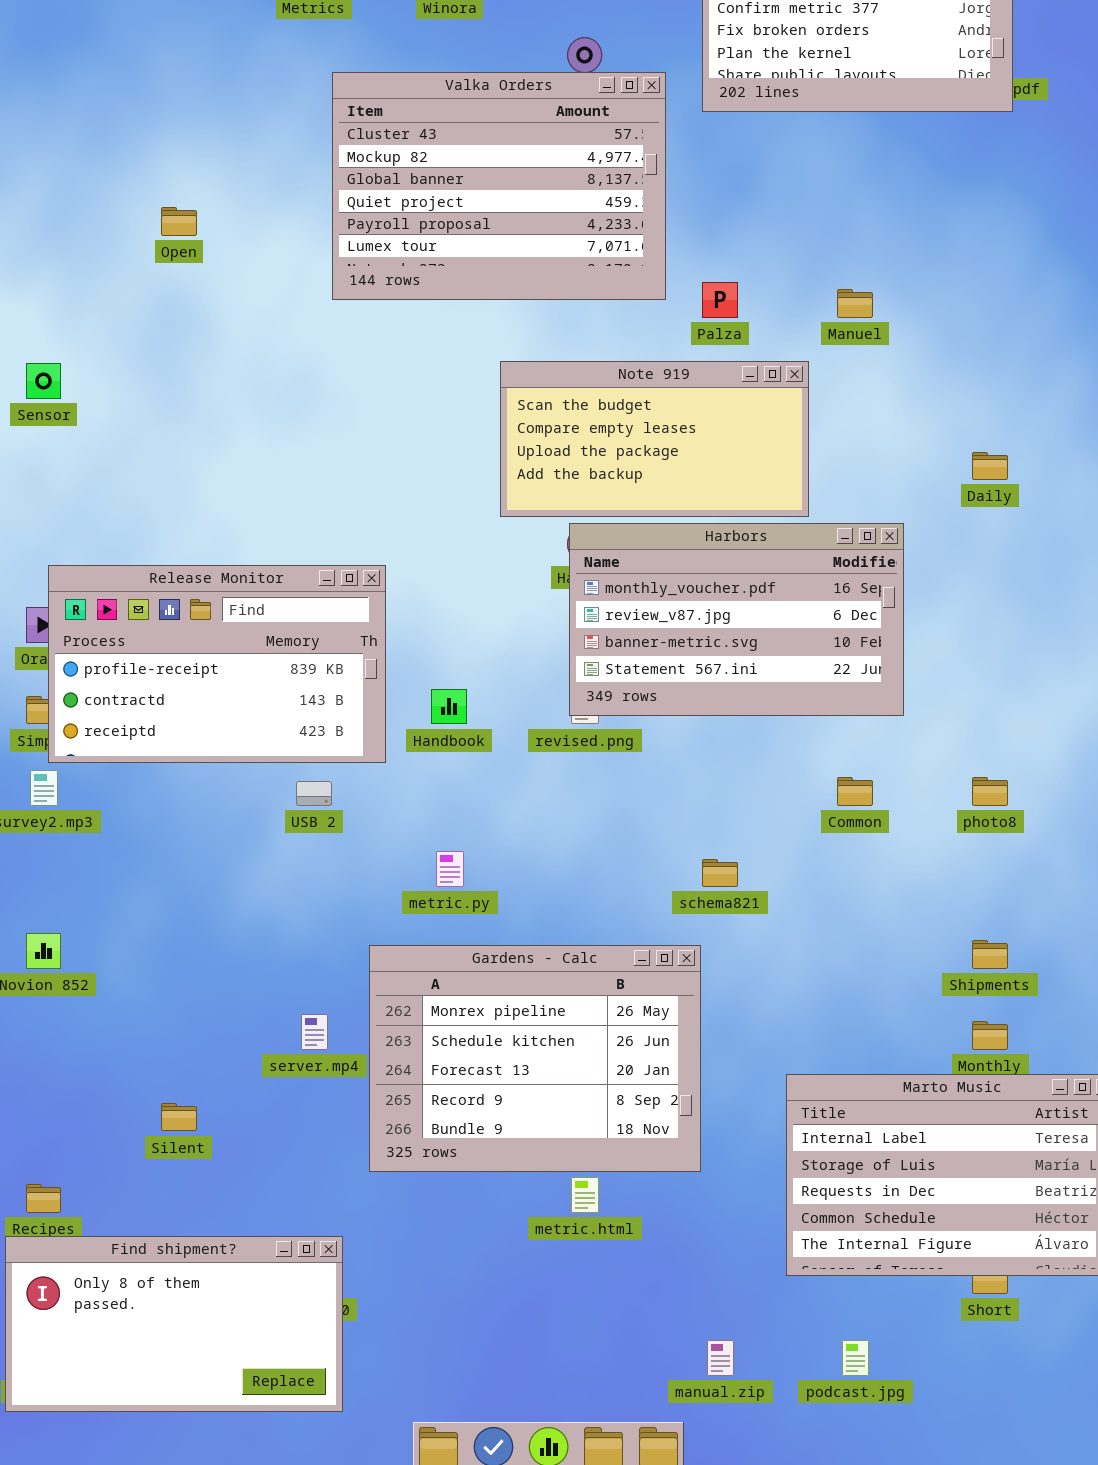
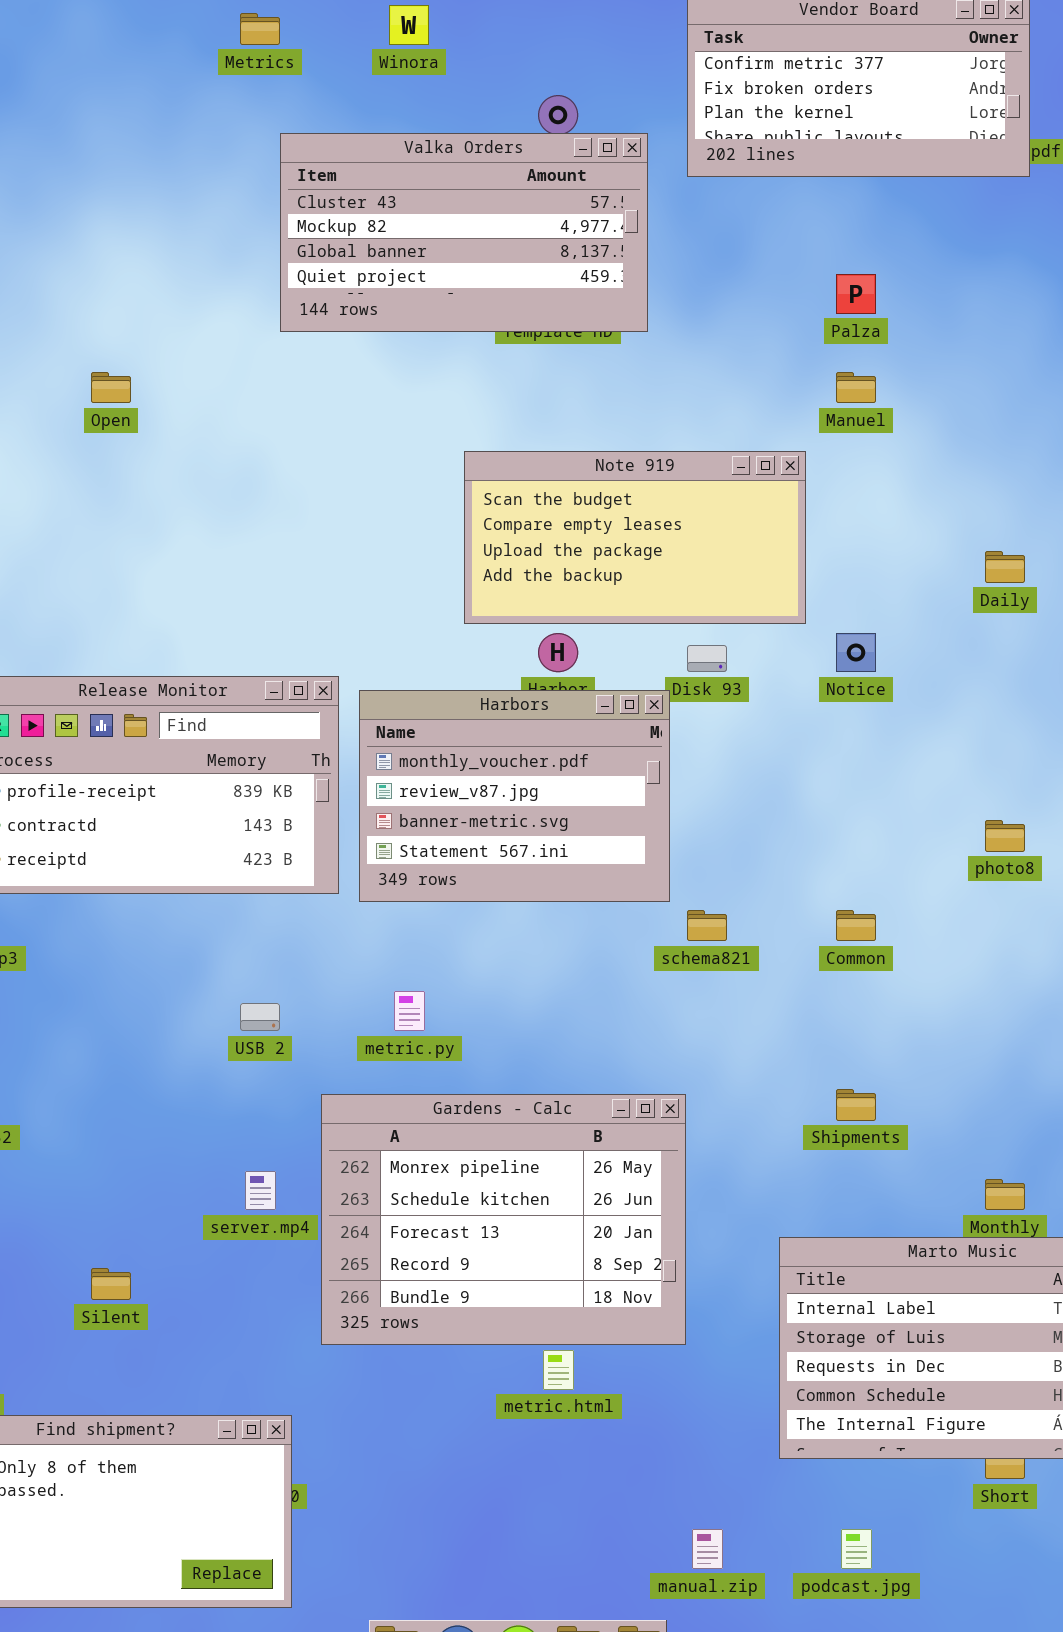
Valka Orders: [332,72,666,300] -> [280,133,648,332], resized
Open: [161,207,197,236] -> [91,372,131,403], moved
Palza: [702,282,738,318] -> [836,274,876,314], moved
Harbors: [569,523,904,716] -> [359,690,670,902], moved, resized
photo8: [972,777,1008,806] -> [985,820,1025,852], moved
USB 2: [296,781,332,806] -> [240,1003,280,1031], moved
schema821: [702,859,738,887] -> [687,910,727,941], moved
Shipments: [972,940,1008,969] -> [836,1089,876,1121], moved

